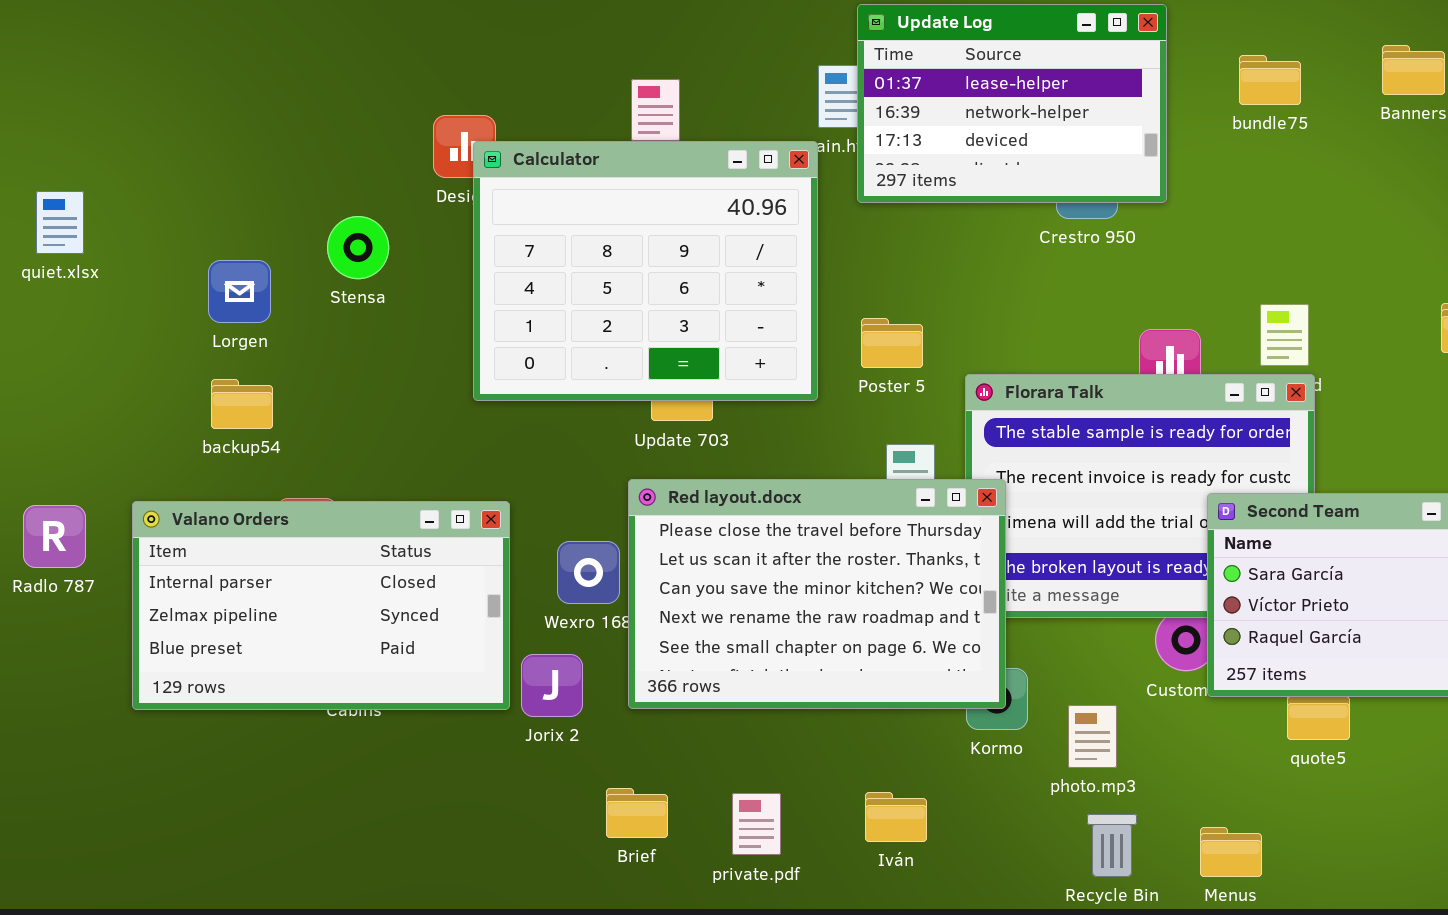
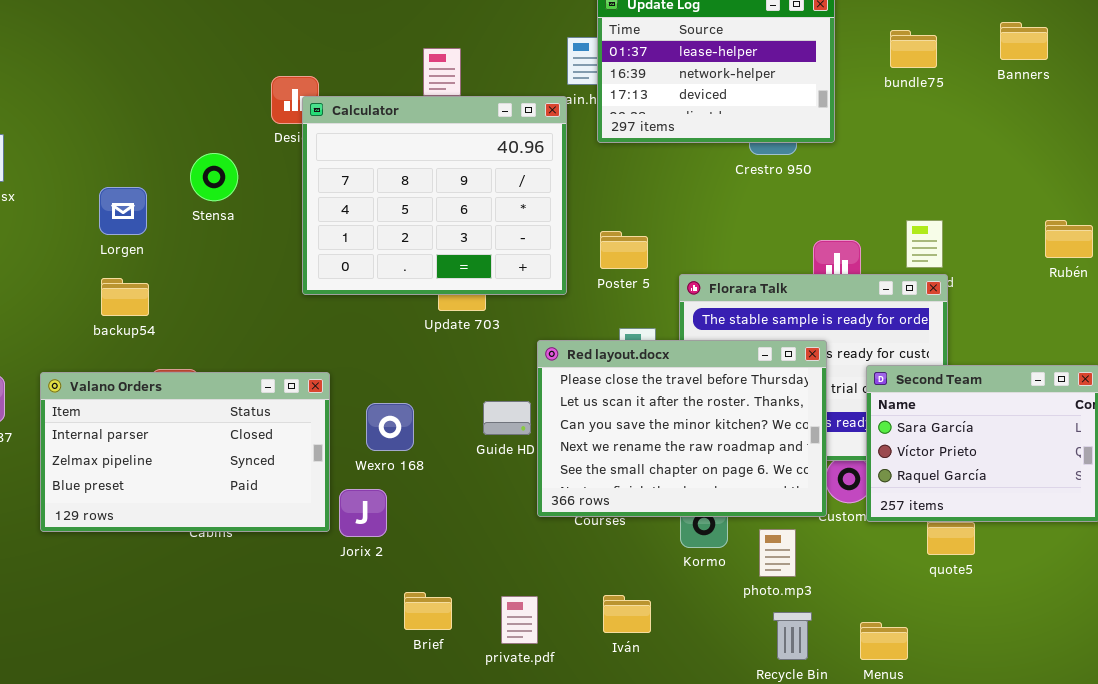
Red layout.docx: [628,479,1006,709] -> [537,340,827,517], moved

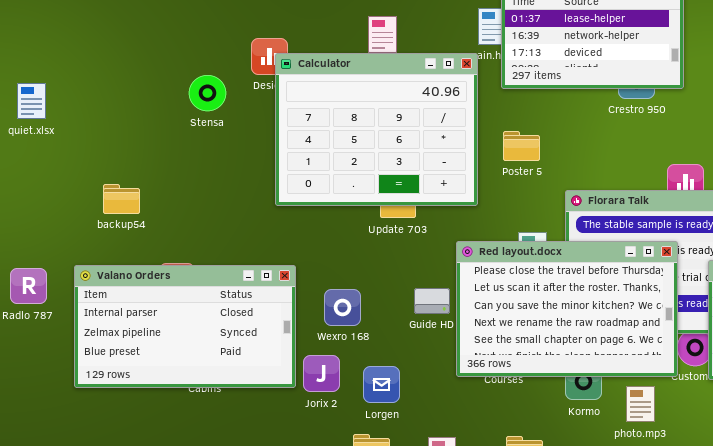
Stensa: [190,153,238,201] -> [189,75,226,111], moved
Lorgen: [99,187,147,235] -> [363,366,400,403], moved
Poster 5: [600,231,648,269] -> [503,131,540,161], moved
backup54: [101,278,149,316] -> [103,184,140,214], moved

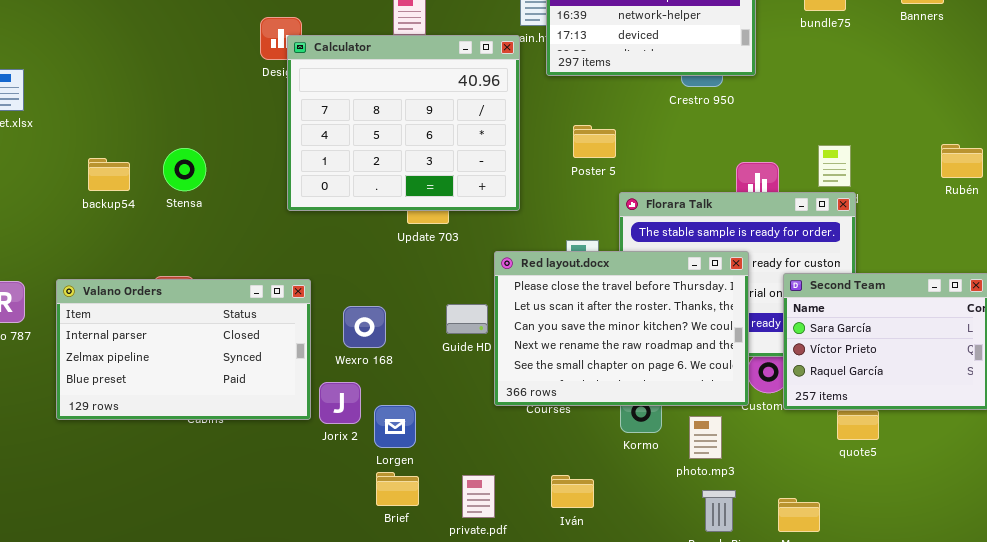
Stensa: [189,75,226,111] -> [163,148,206,191], moved
Poster 5: [503,131,540,161] -> [573,125,616,158], moved
backup54: [103,184,140,214] -> [88,158,130,191], moved
Lorgen: [363,366,400,403] -> [374,405,416,448], moved

